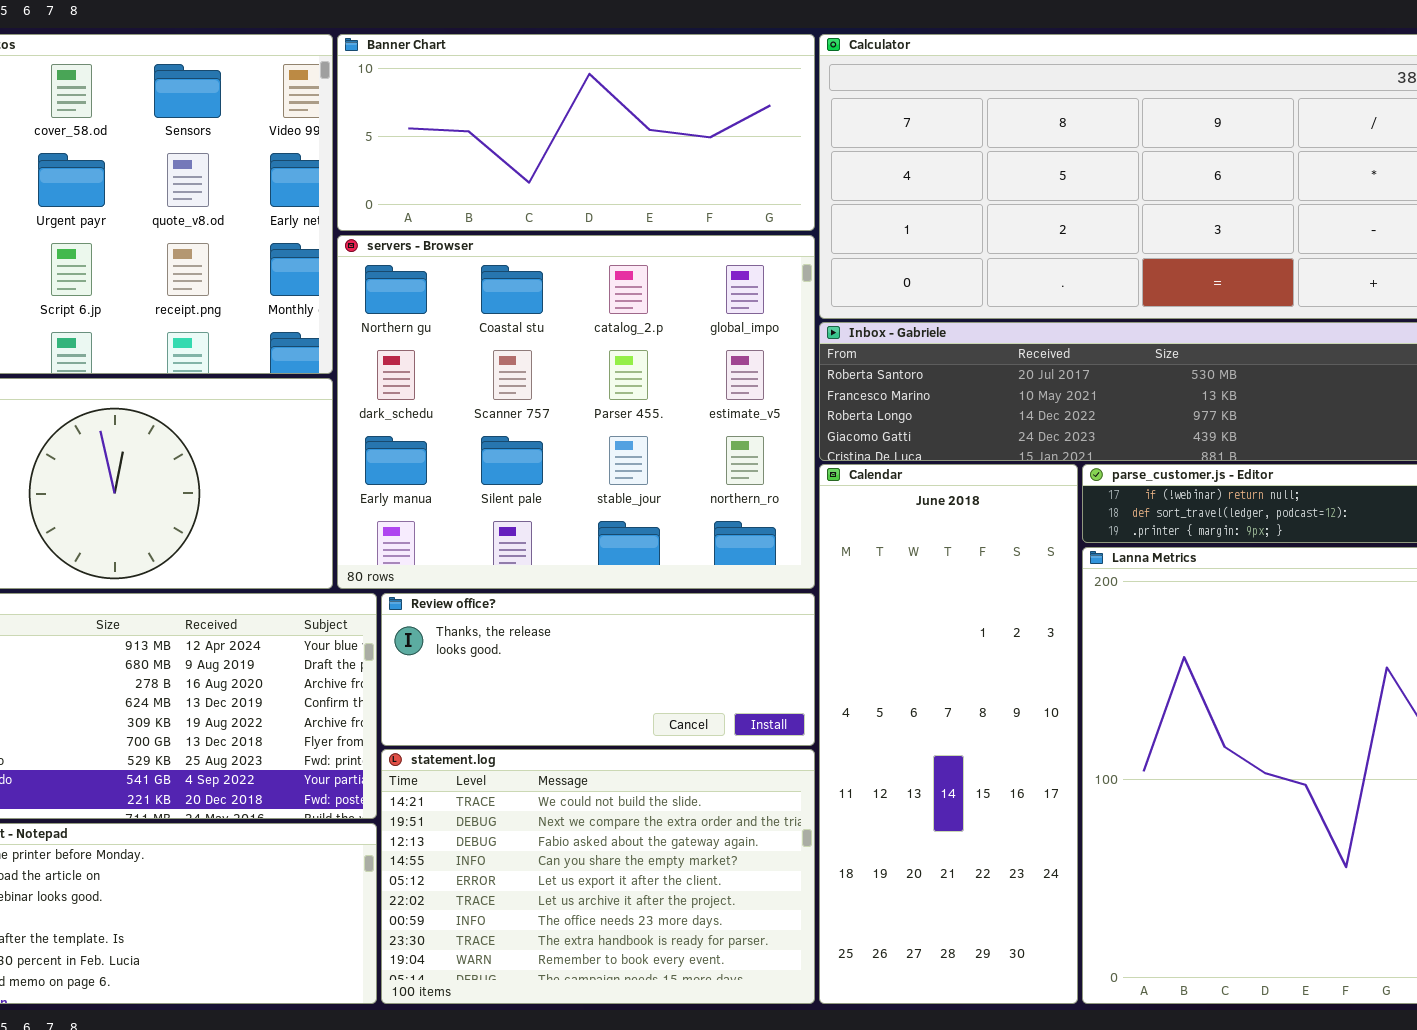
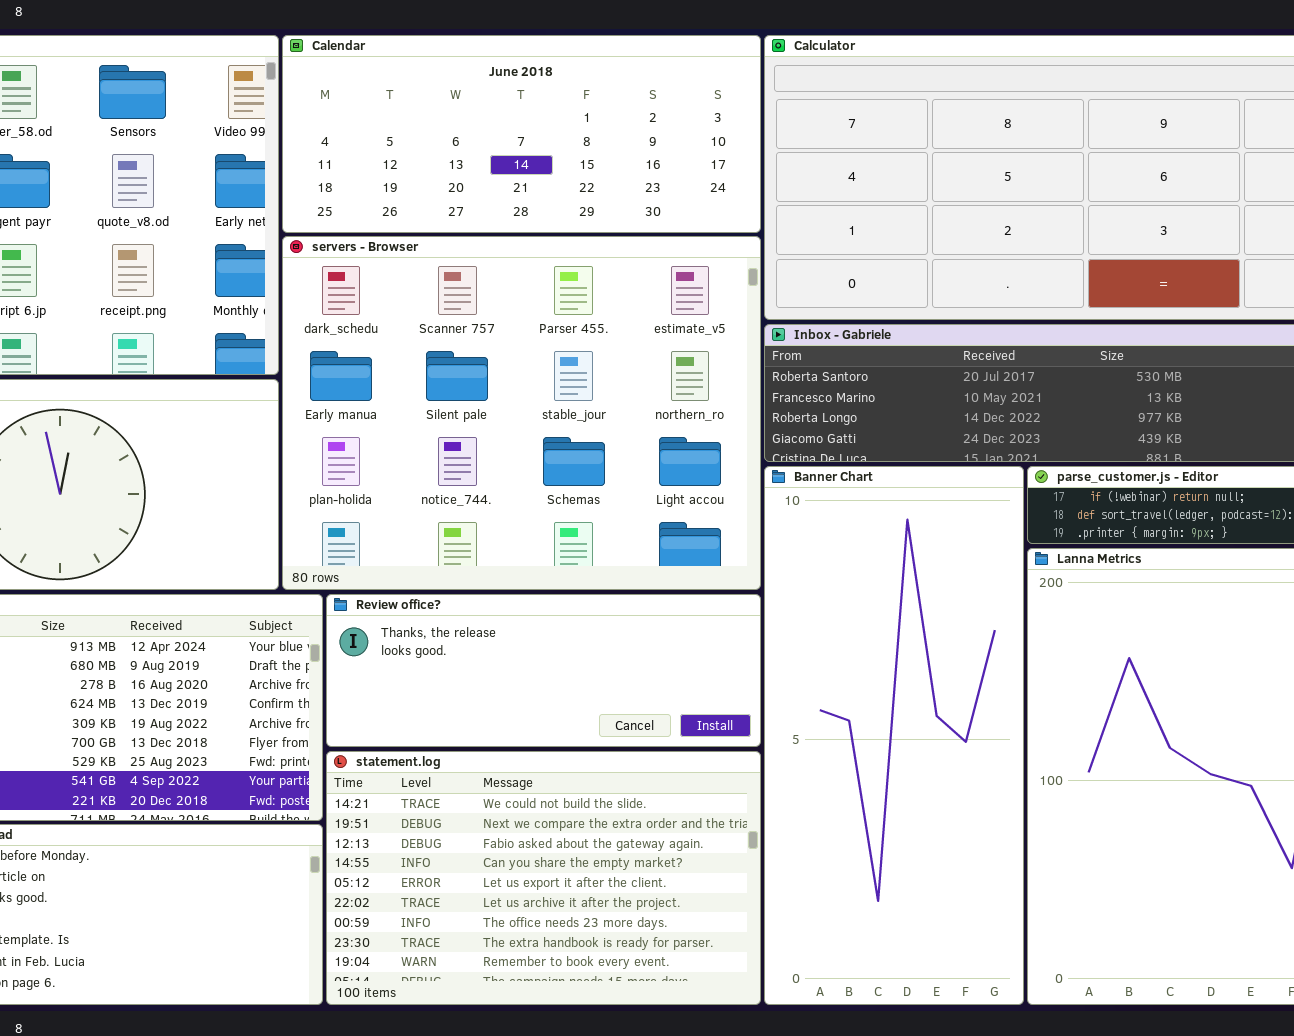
Banner Chart: [337,34,815,231] -> [764,466,1024,1005], moved, resized
servers - Browser: [337,235,815,589] -> [282,236,761,590], scrolled down 1 row
Calendar: [819,464,1078,1004] -> [282,35,761,233], moved, resized

